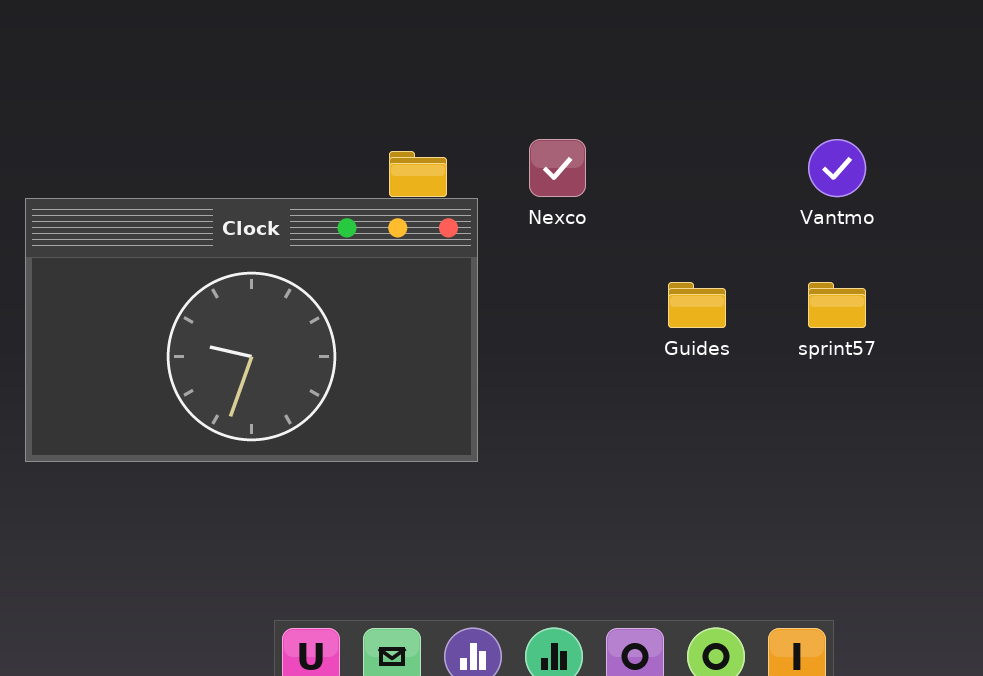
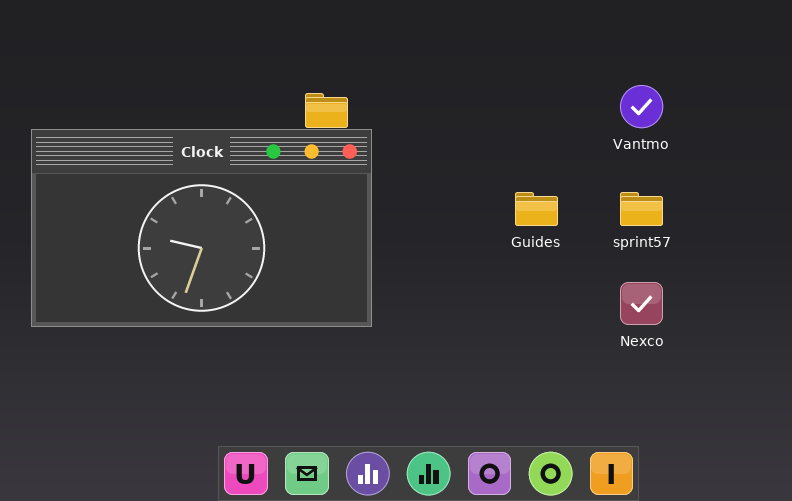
Nexco: [529,139,586,197] -> [620,282,663,325], moved

